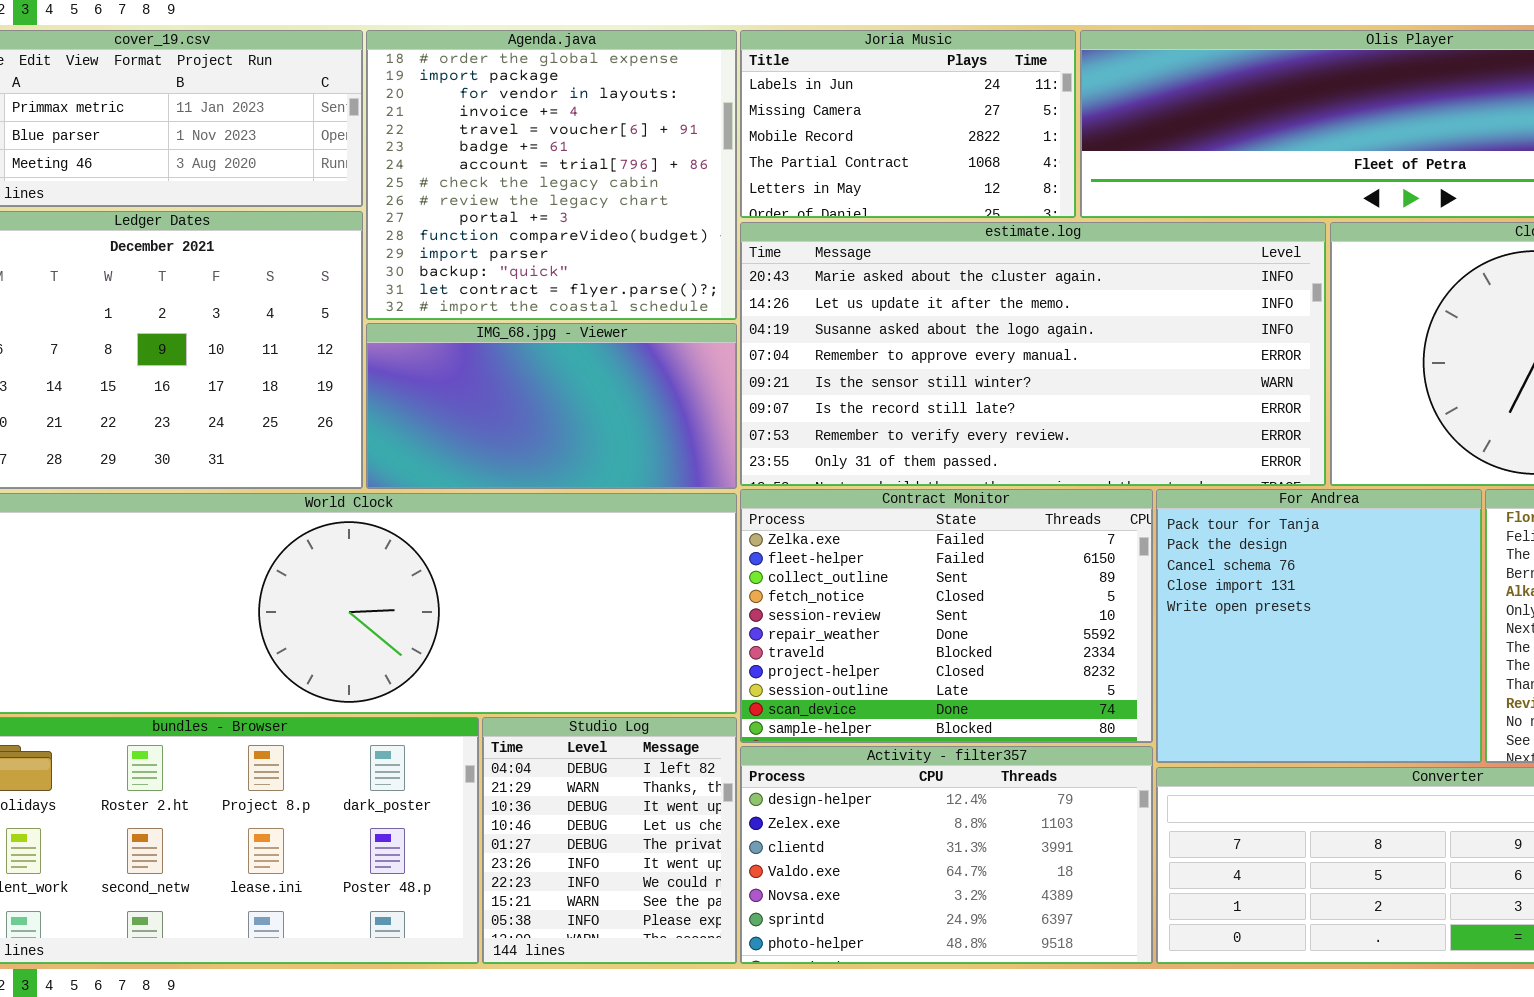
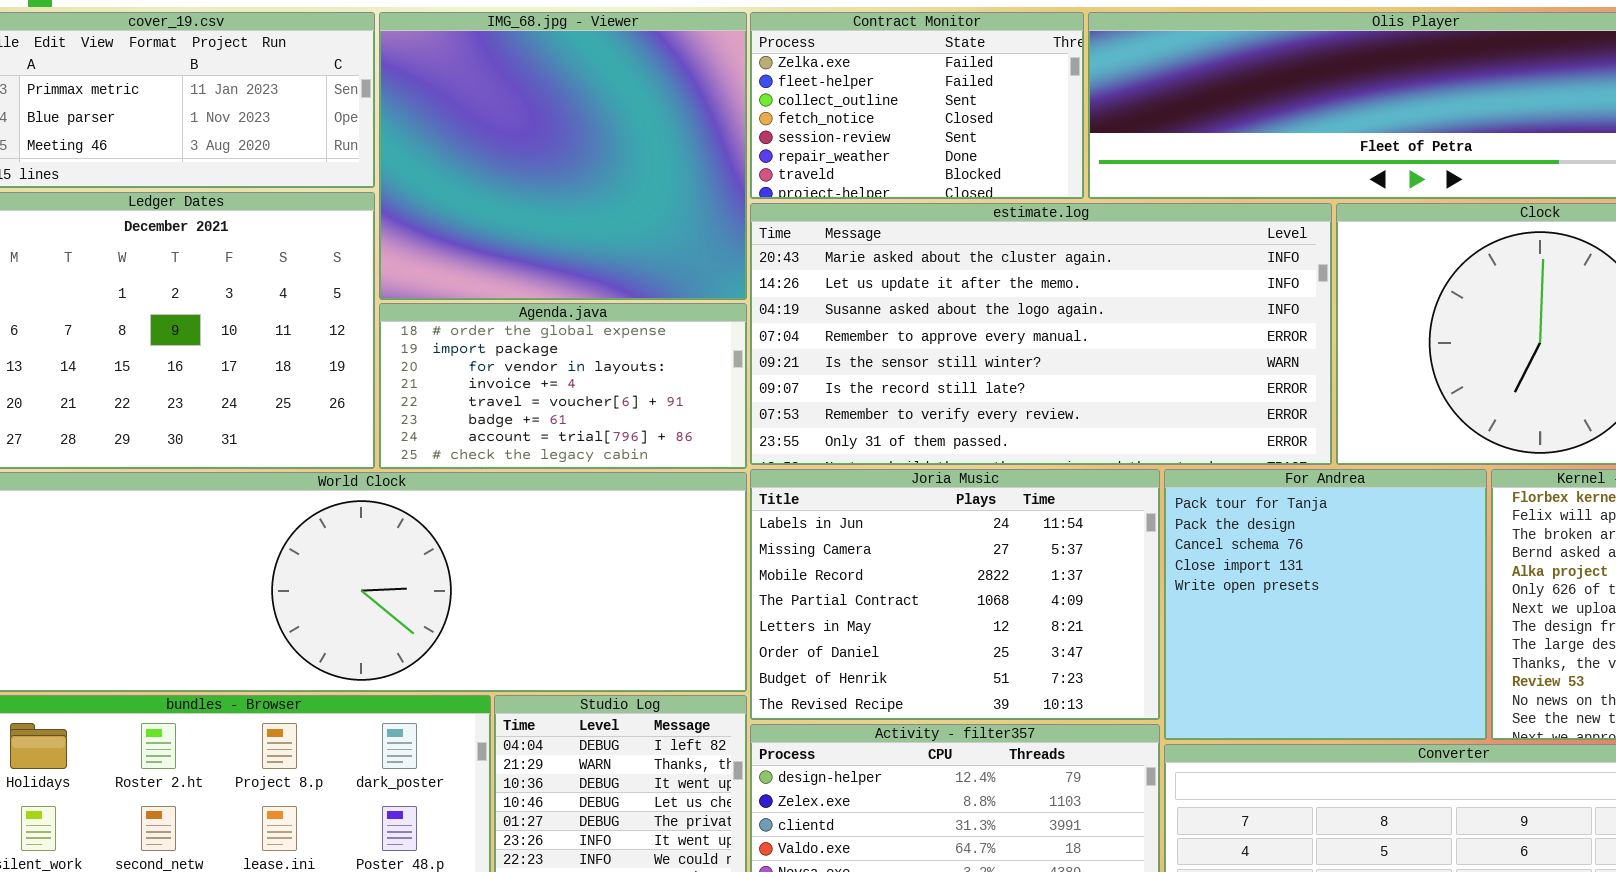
Agenda.java: [366,30,737,320] -> [379,303,747,469], moved, resized
Joria Music: [740,30,1076,218] -> [750,469,1160,720], moved, resized
IMG_68.jpg - Viewer: [366,323,737,489] -> [379,12,747,300], moved, resized
Contract Monitor: [740,489,1153,743] -> [750,12,1084,199], moved, resized

